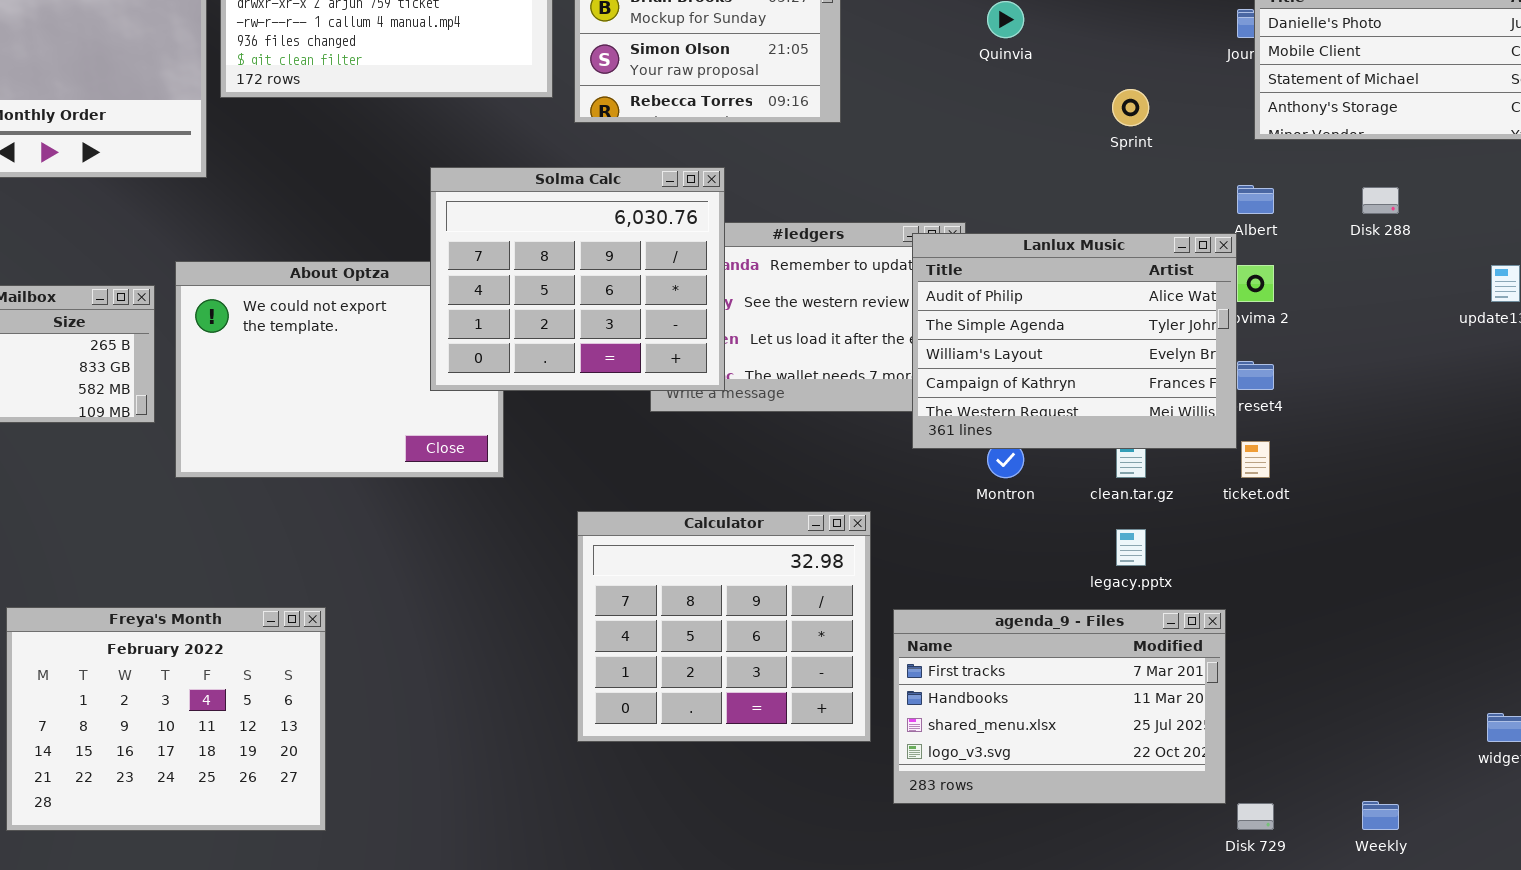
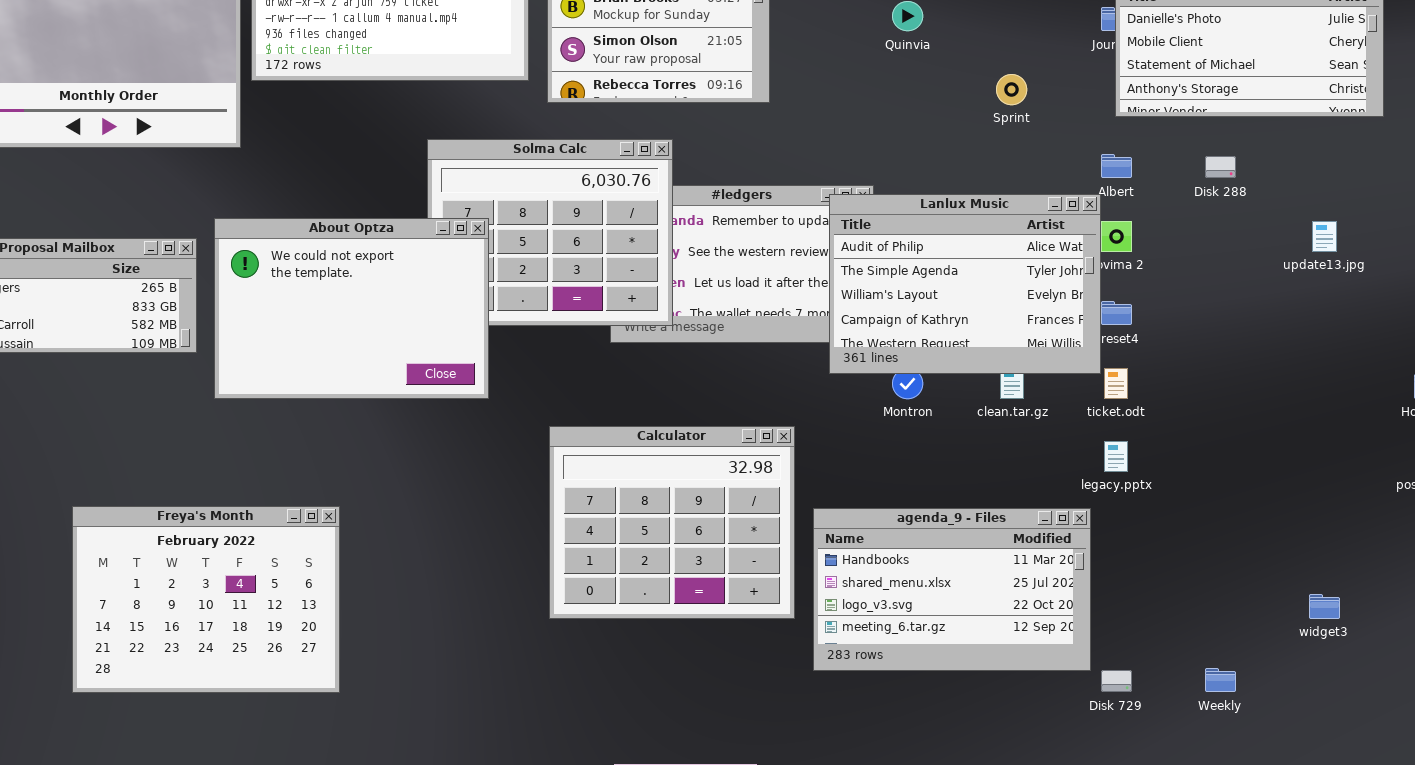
About Optza: [175,261,504,478] -> [214,218,489,399], raised
legacy.pptx: [1116,529,1146,566] -> [1104,441,1128,472], moved
agenda_9 - Files: [893,609,1226,804] -> [813,508,1091,671], scrolled down 1 row

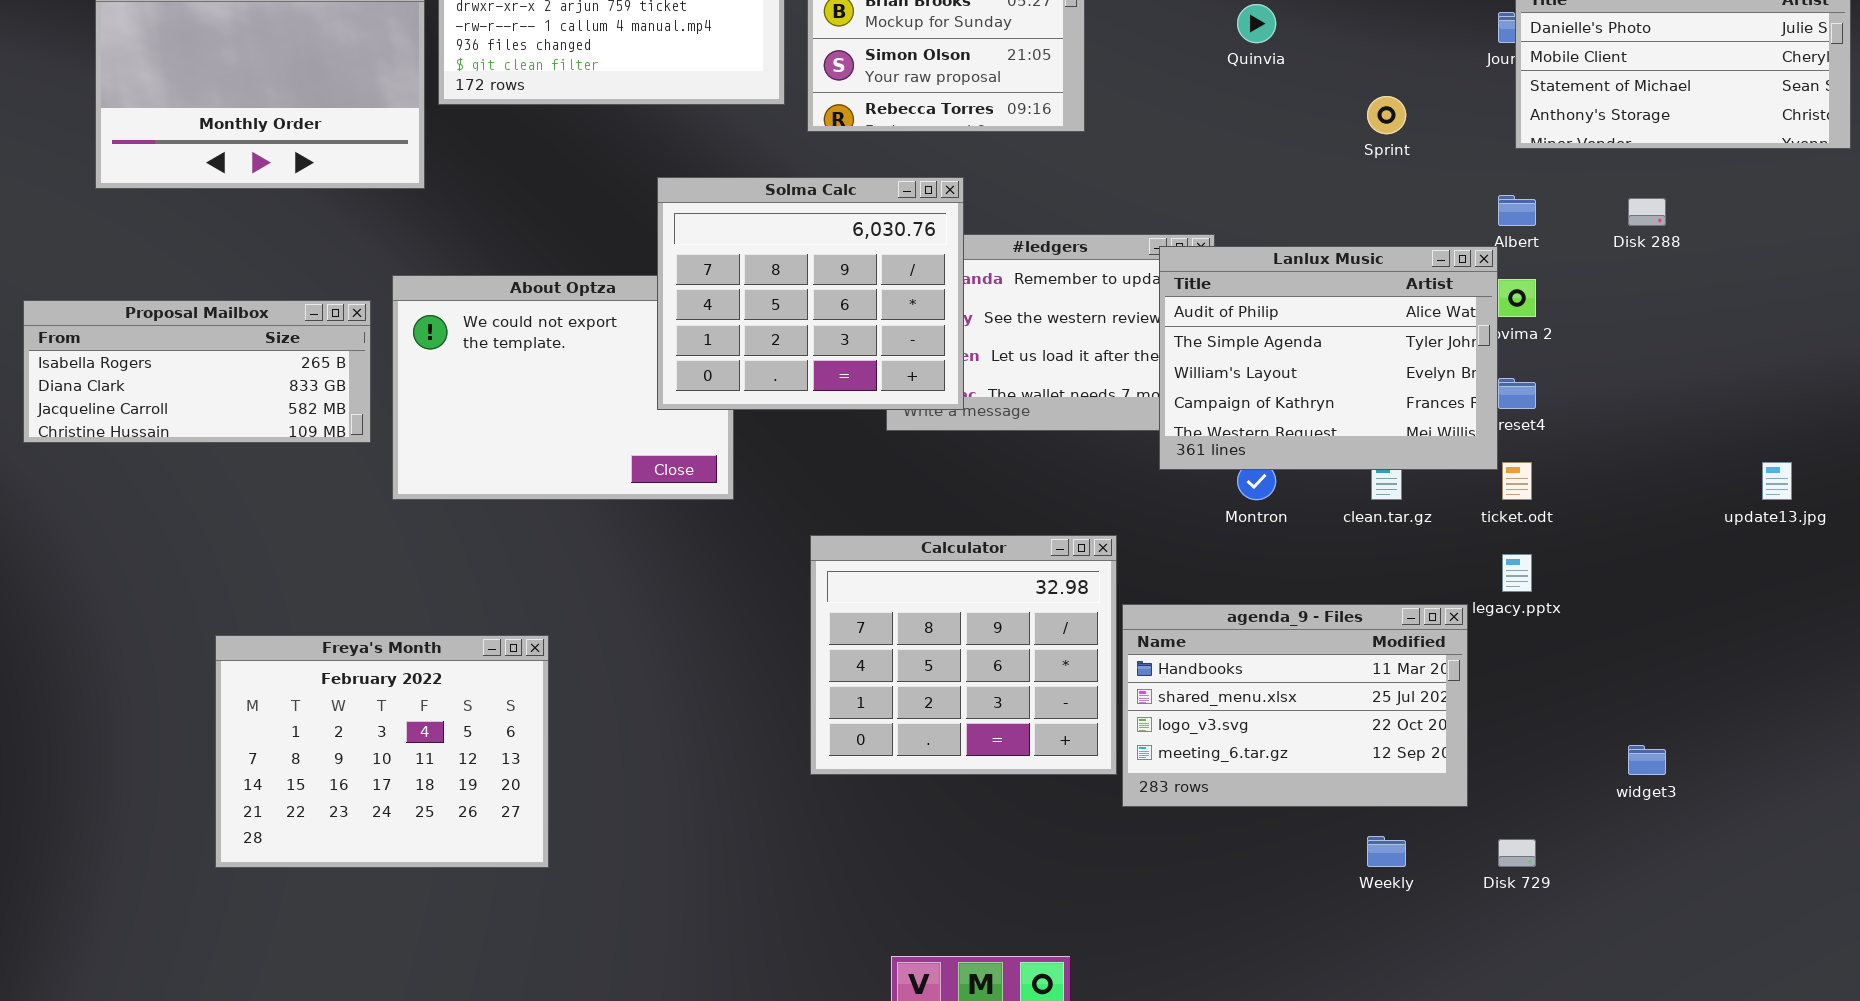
Solma Calc: [427,139,673,326] -> [657,177,964,410], raised
update13.jpg: [1312,221,1337,252] -> [1762,462,1792,500], moved
agenda_9 - Files: [813,508,1091,671] -> [1122,604,1468,807], moved
widget3: [1309,594,1340,619] -> [1628,745,1666,775], moved
Weekly: [1205,668,1236,692] -> [1367,836,1406,867], moved

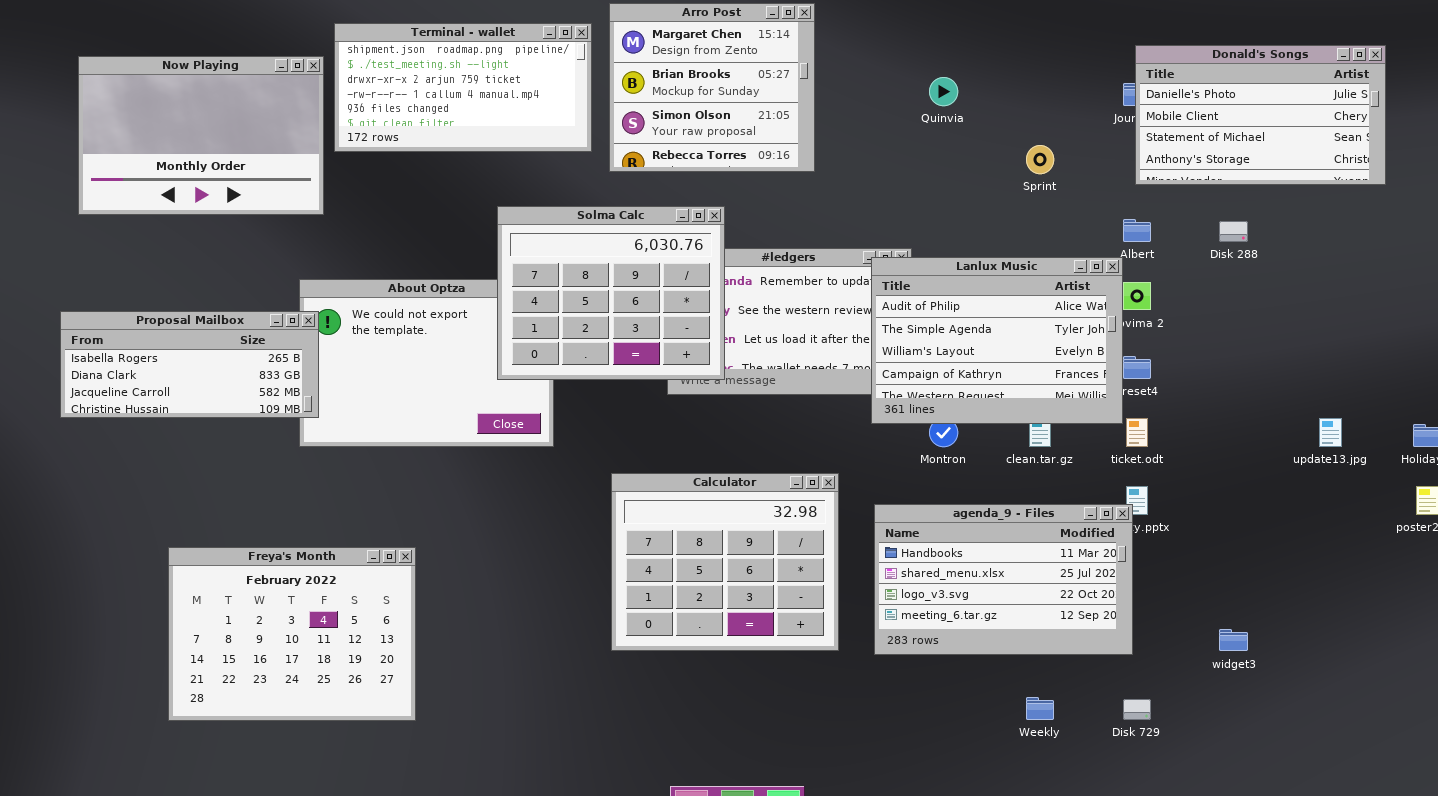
Proposal Mailbox: [23,300,371,443] -> [60,311,319,418], moved
agenda_9 - Files: [1122,604,1468,807] -> [874,504,1133,655], moved

